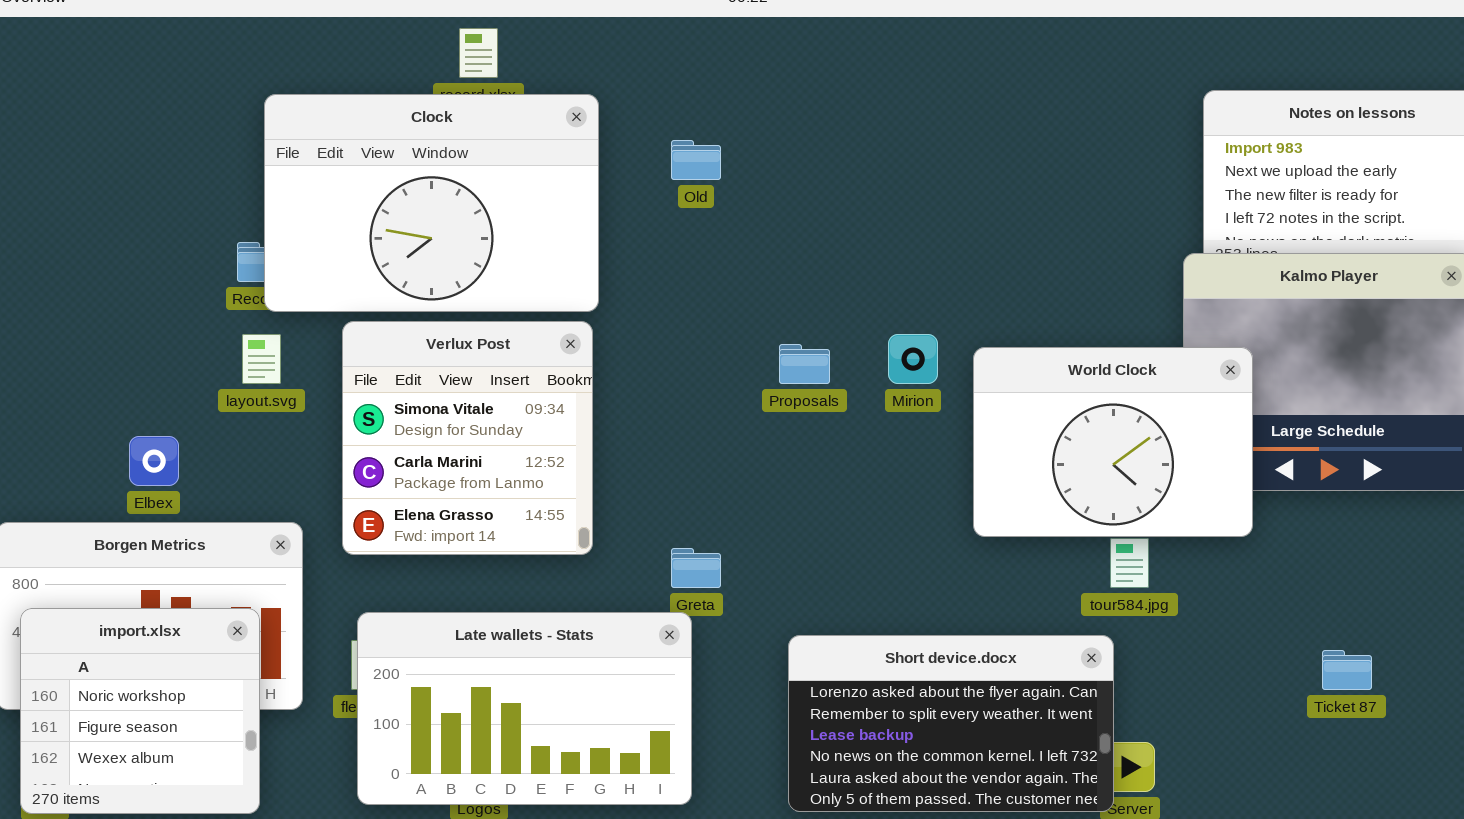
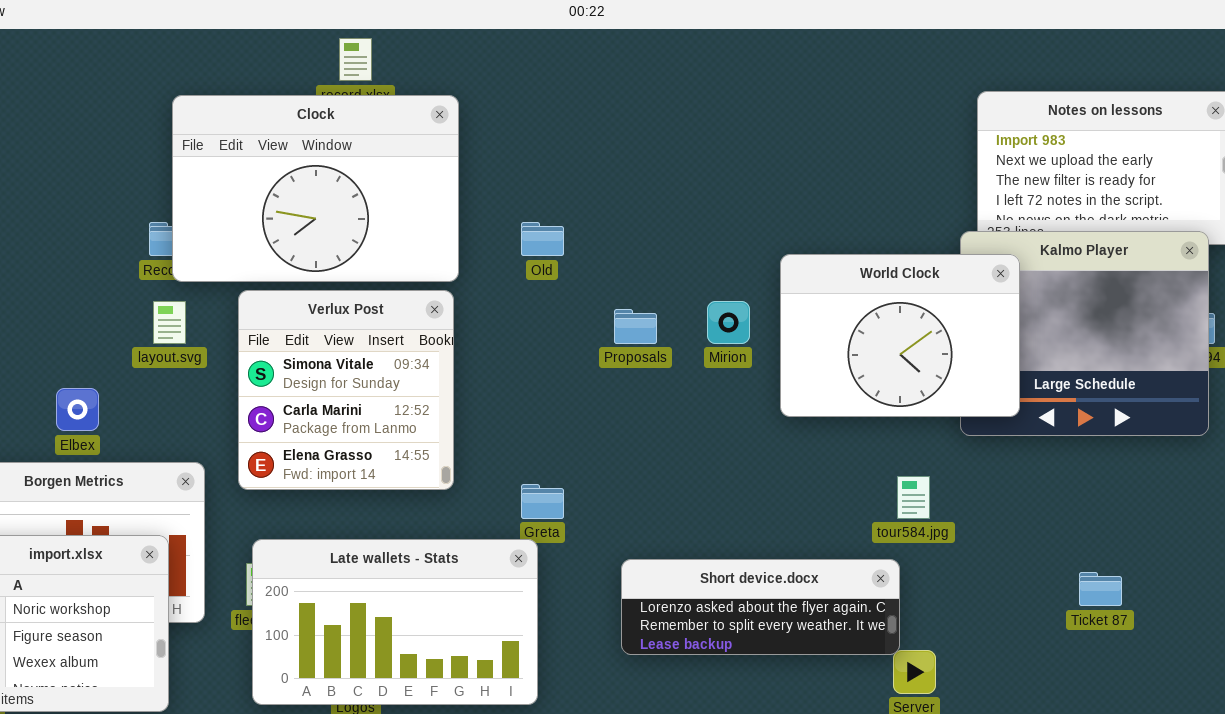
Old: [671,140,721,180] -> [521,222,564,256], moved
World Clock: [973,347,1253,537] -> [780,254,1020,417], moved
Short device.docx: [788,635,1114,812] -> [621,559,900,655], resized

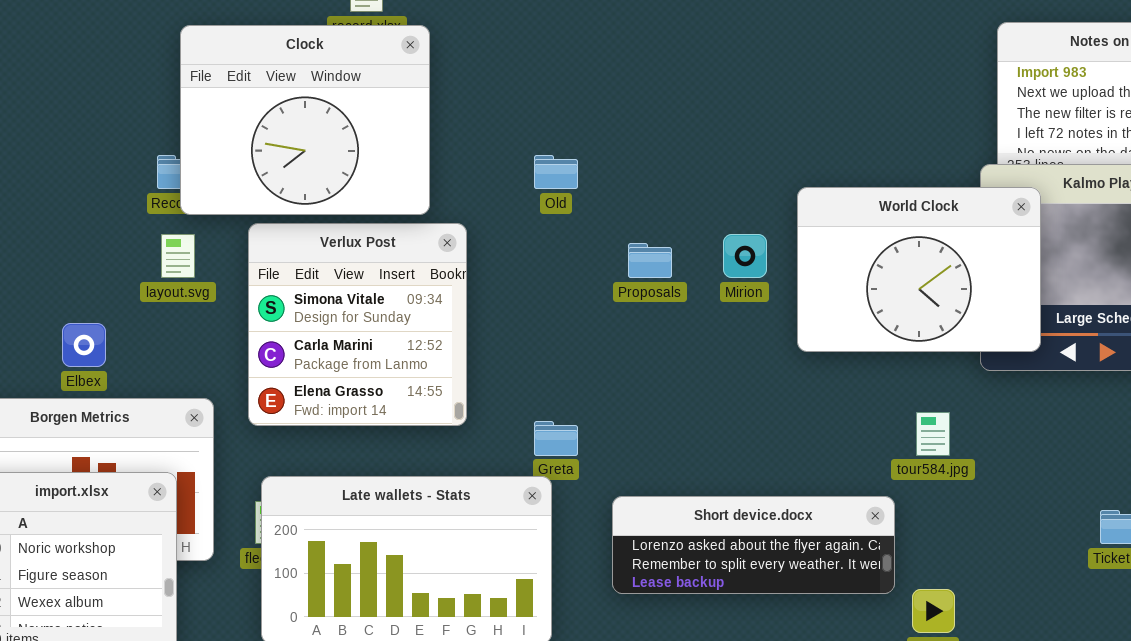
Clock: [172,95,459,282] -> [180,25,430,215], resized
Short device.docx: [621,559,900,655] -> [612,496,895,594], moved

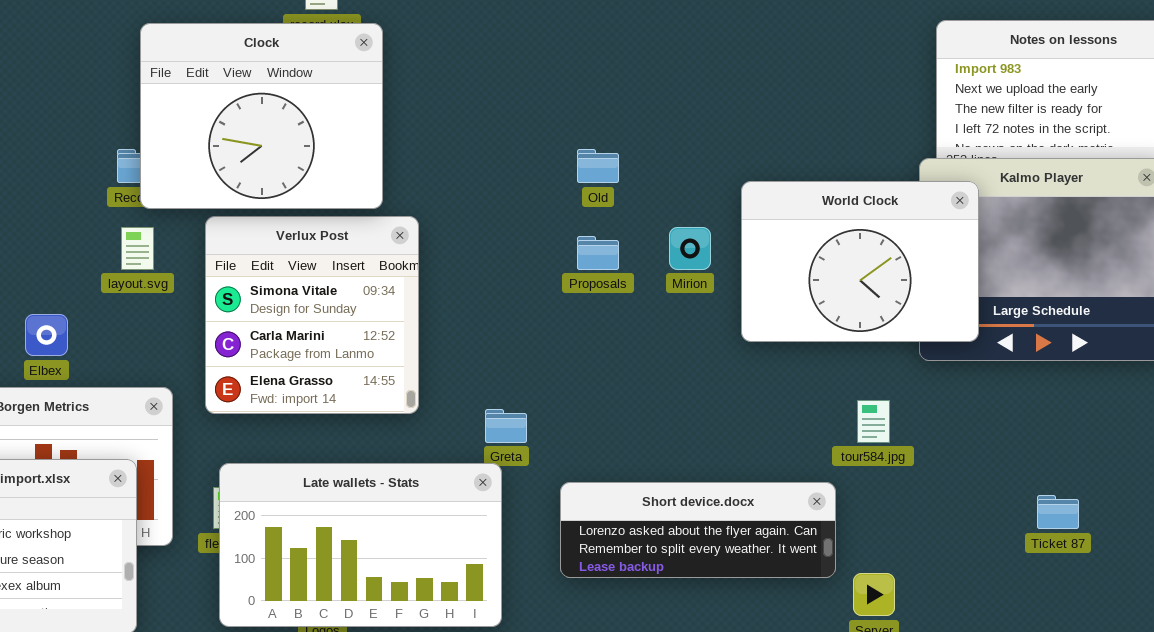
Old: [534,155,578,189] -> [577,149,619,183], moved

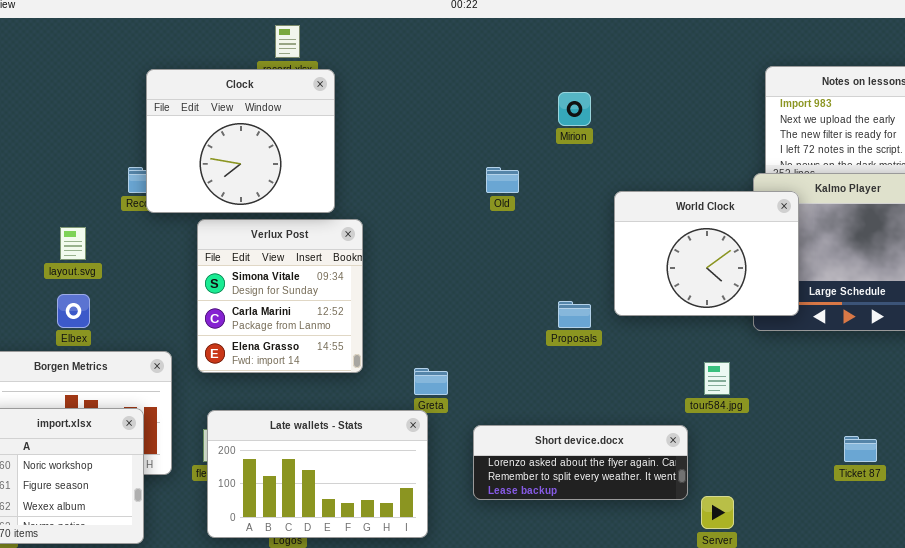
layout.svg: [121,227,154,270] -> [60,227,86,260], moved
Mirion: [669,227,711,270] -> [558,92,591,126], moved
Proposals: [577,236,619,270] -> [558,301,591,328], moved

